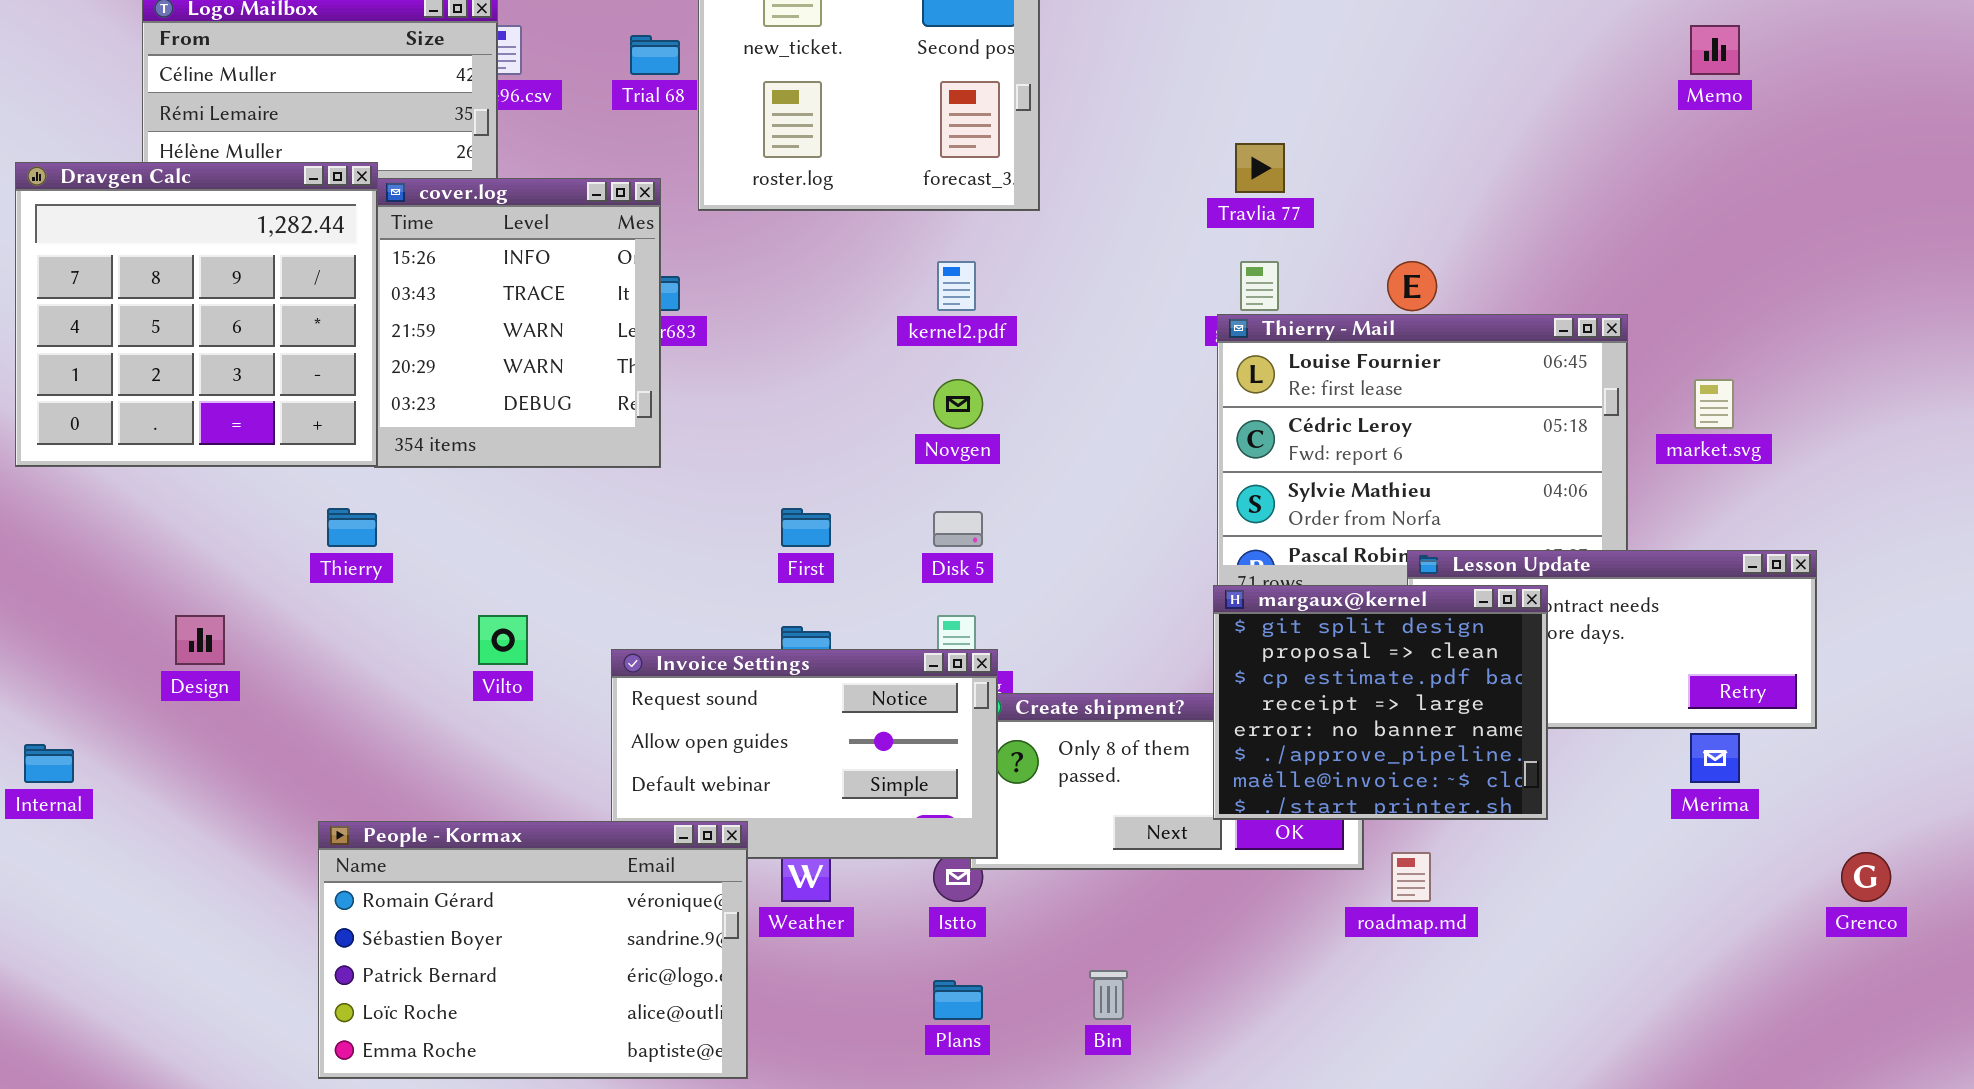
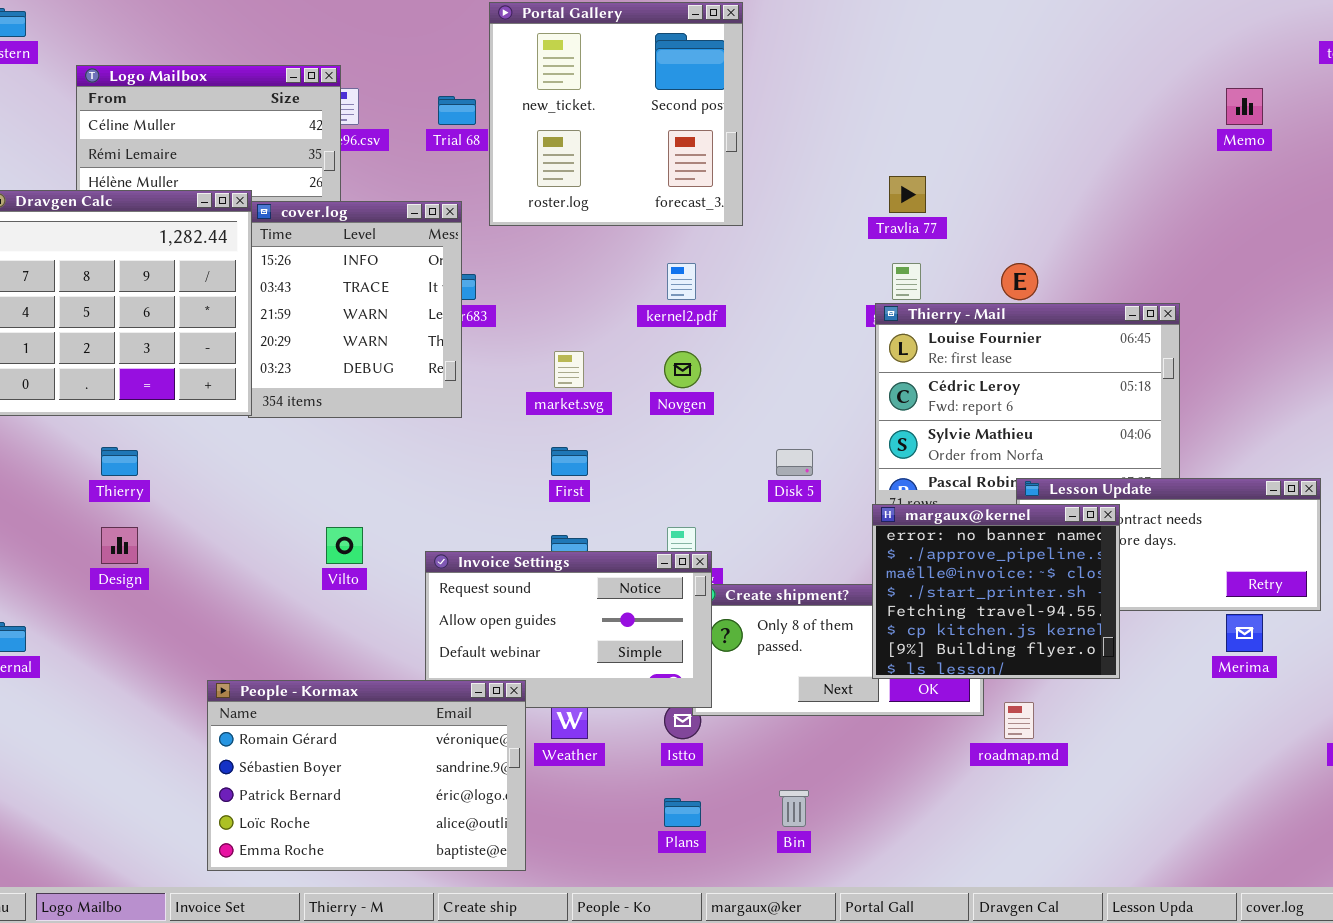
market.svg: [1694,379,1734,429] -> [554,351,584,388], moved
Thierry: [327,508,377,547] -> [101,447,138,476], moved
Disk 5: [933,511,983,547] -> [776,449,813,476], moved
margaux@kernel: [1213,585,1548,820] -> [872,504,1120,679], scrolled down 4 rows

